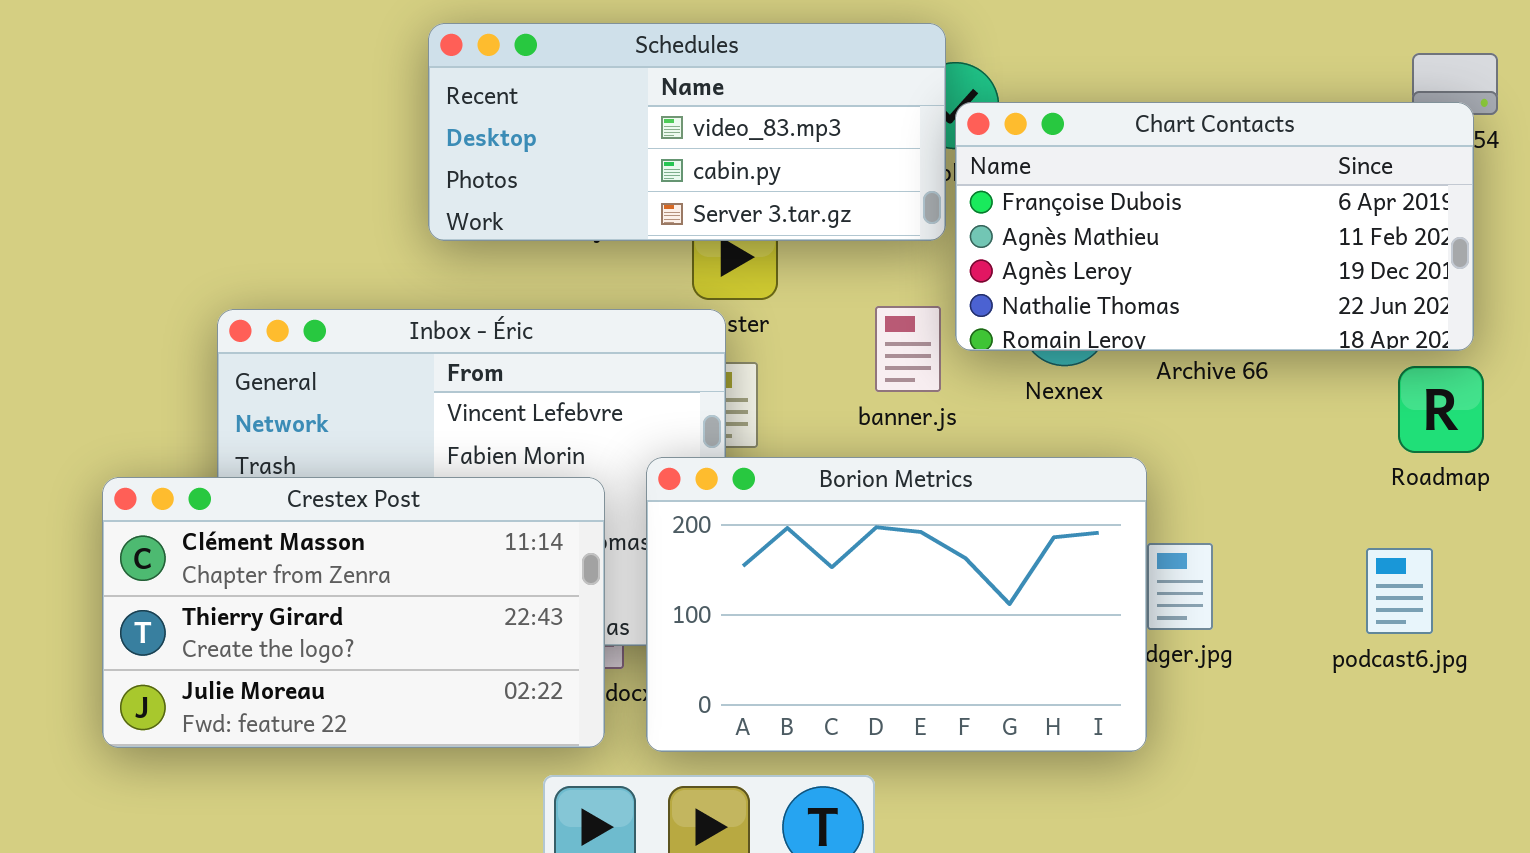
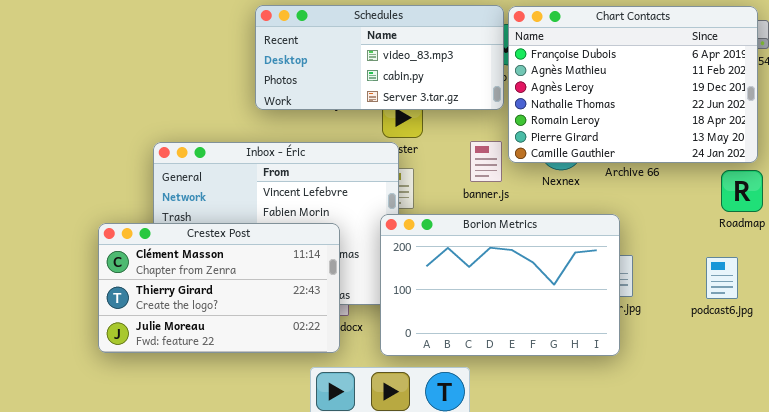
Chart Contacts: [955,102,1474,351] -> [508,6,758,163], resized
Borion Metrics: [646,457,1147,752] -> [380,214,620,356], moved

